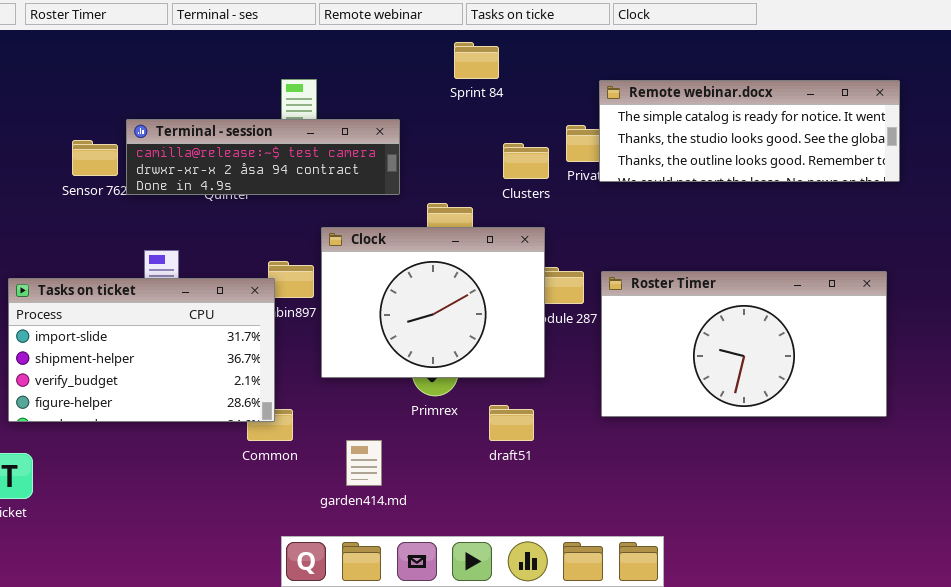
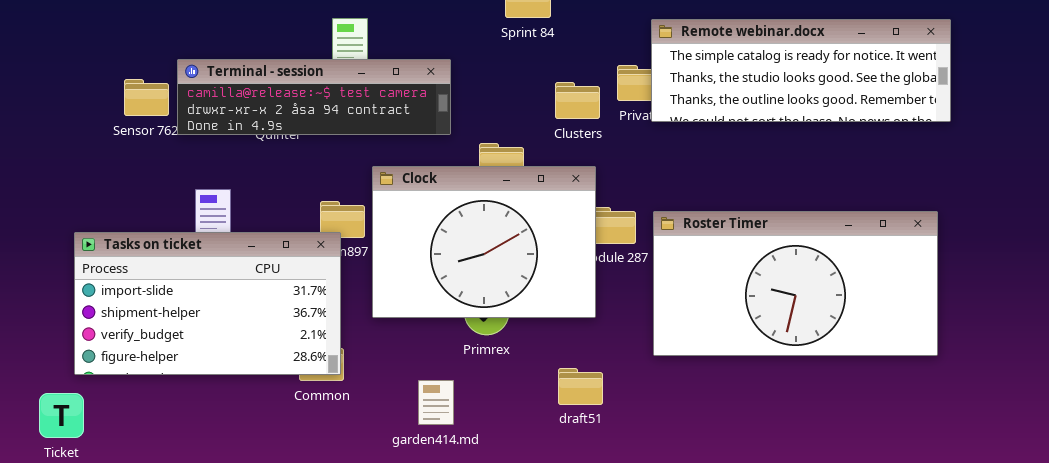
Tasks on ticket: [8,278,275,422] -> [74,232,341,375], moved
draft51: [489,405,534,441] -> [558,368,603,405], moved
garden414.md: [346,440,382,486] -> [418,380,454,425], moved

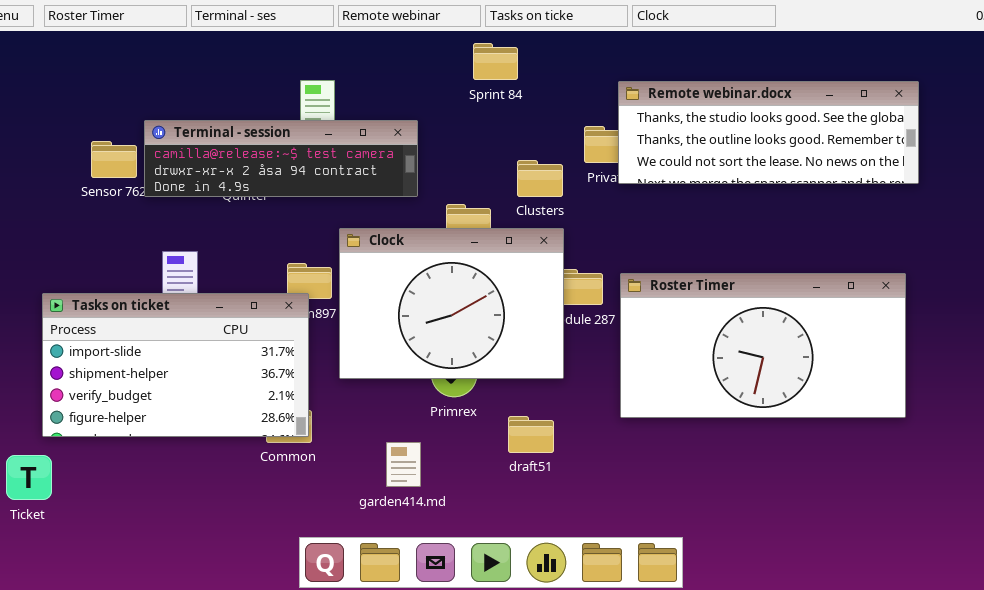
Remote webinar.docx: [651,19,951,122] -> [618,81,919,184], scrolled down 1 row
Clusters: [555,82,600,119] -> [517,160,563,197], moved
draft51: [558,368,603,405] -> [508,416,554,453], moved

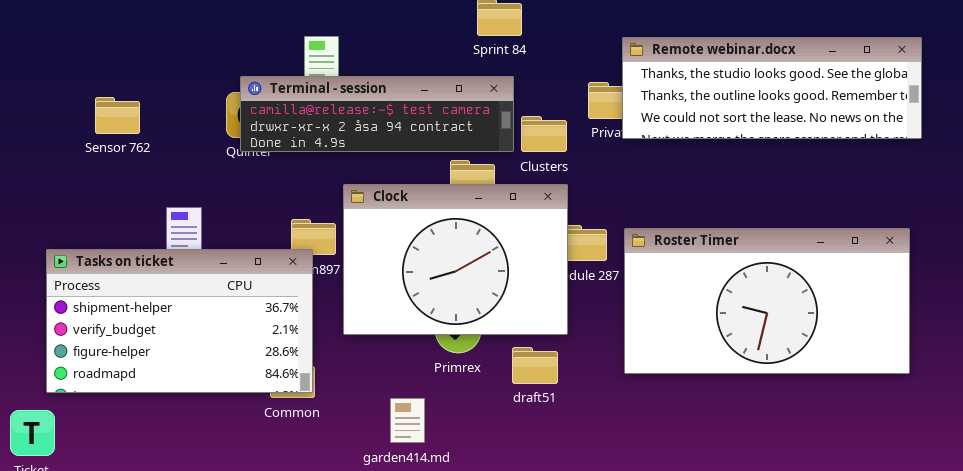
Terminal - session: [144,120,418,197] -> [240,76,514,152], moved
Tasks on ticket: [42,293,309,437] -> [46,249,313,393], scrolled down 1 row
draft51: [508,416,554,453] -> [512,347,558,384], moved

